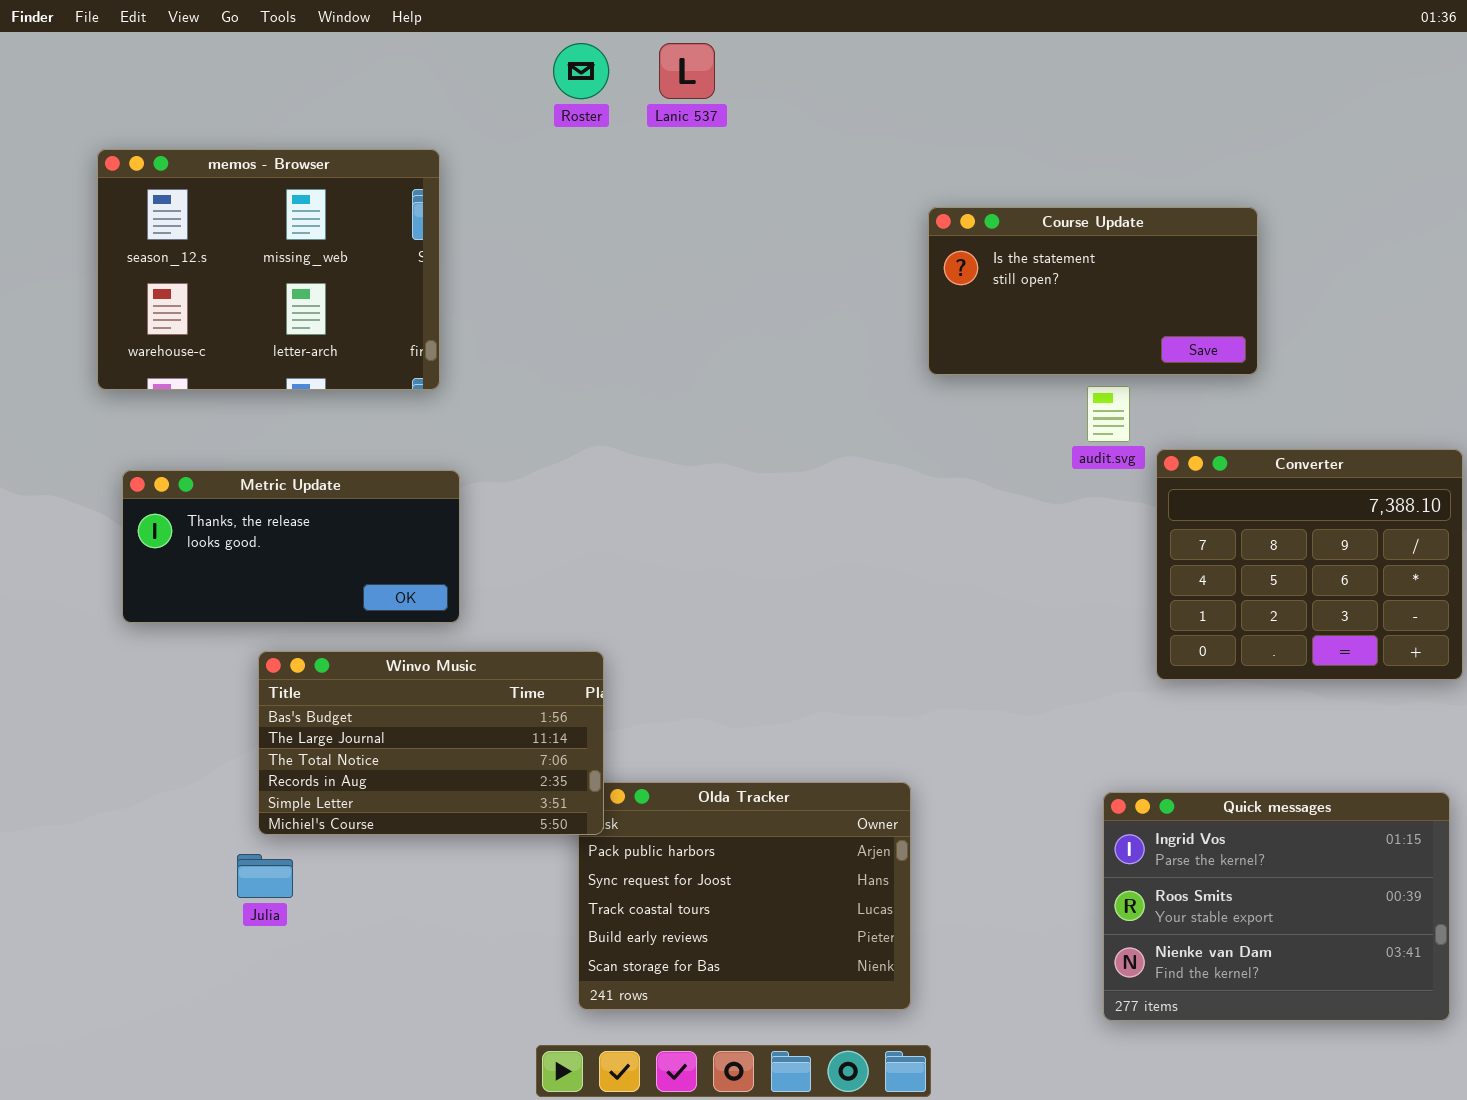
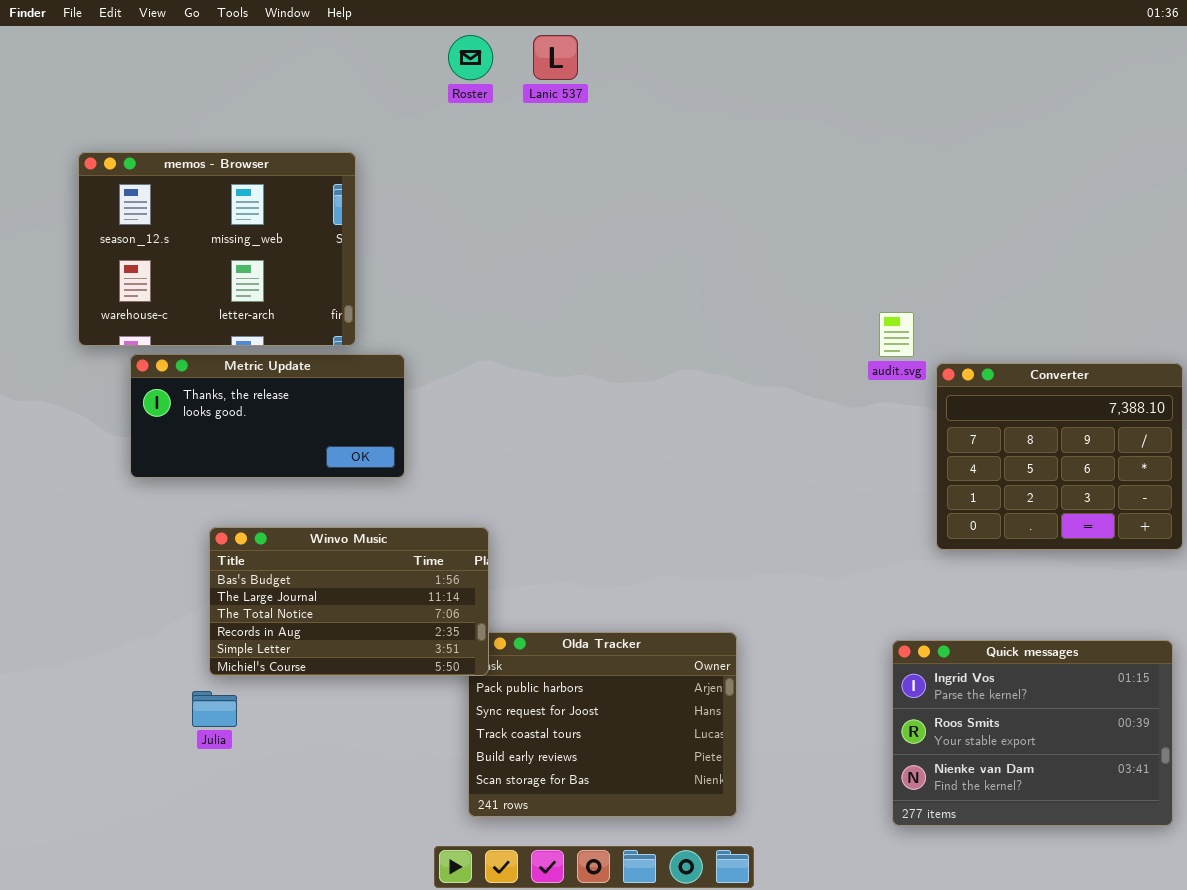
memos - Browser: [97,149,440,390] -> [78,152,356,346], moved
Course Update: [928,207,1258,375] -> none, closed
Metric Update: [122,470,460,623] -> [130,354,405,478], moved

